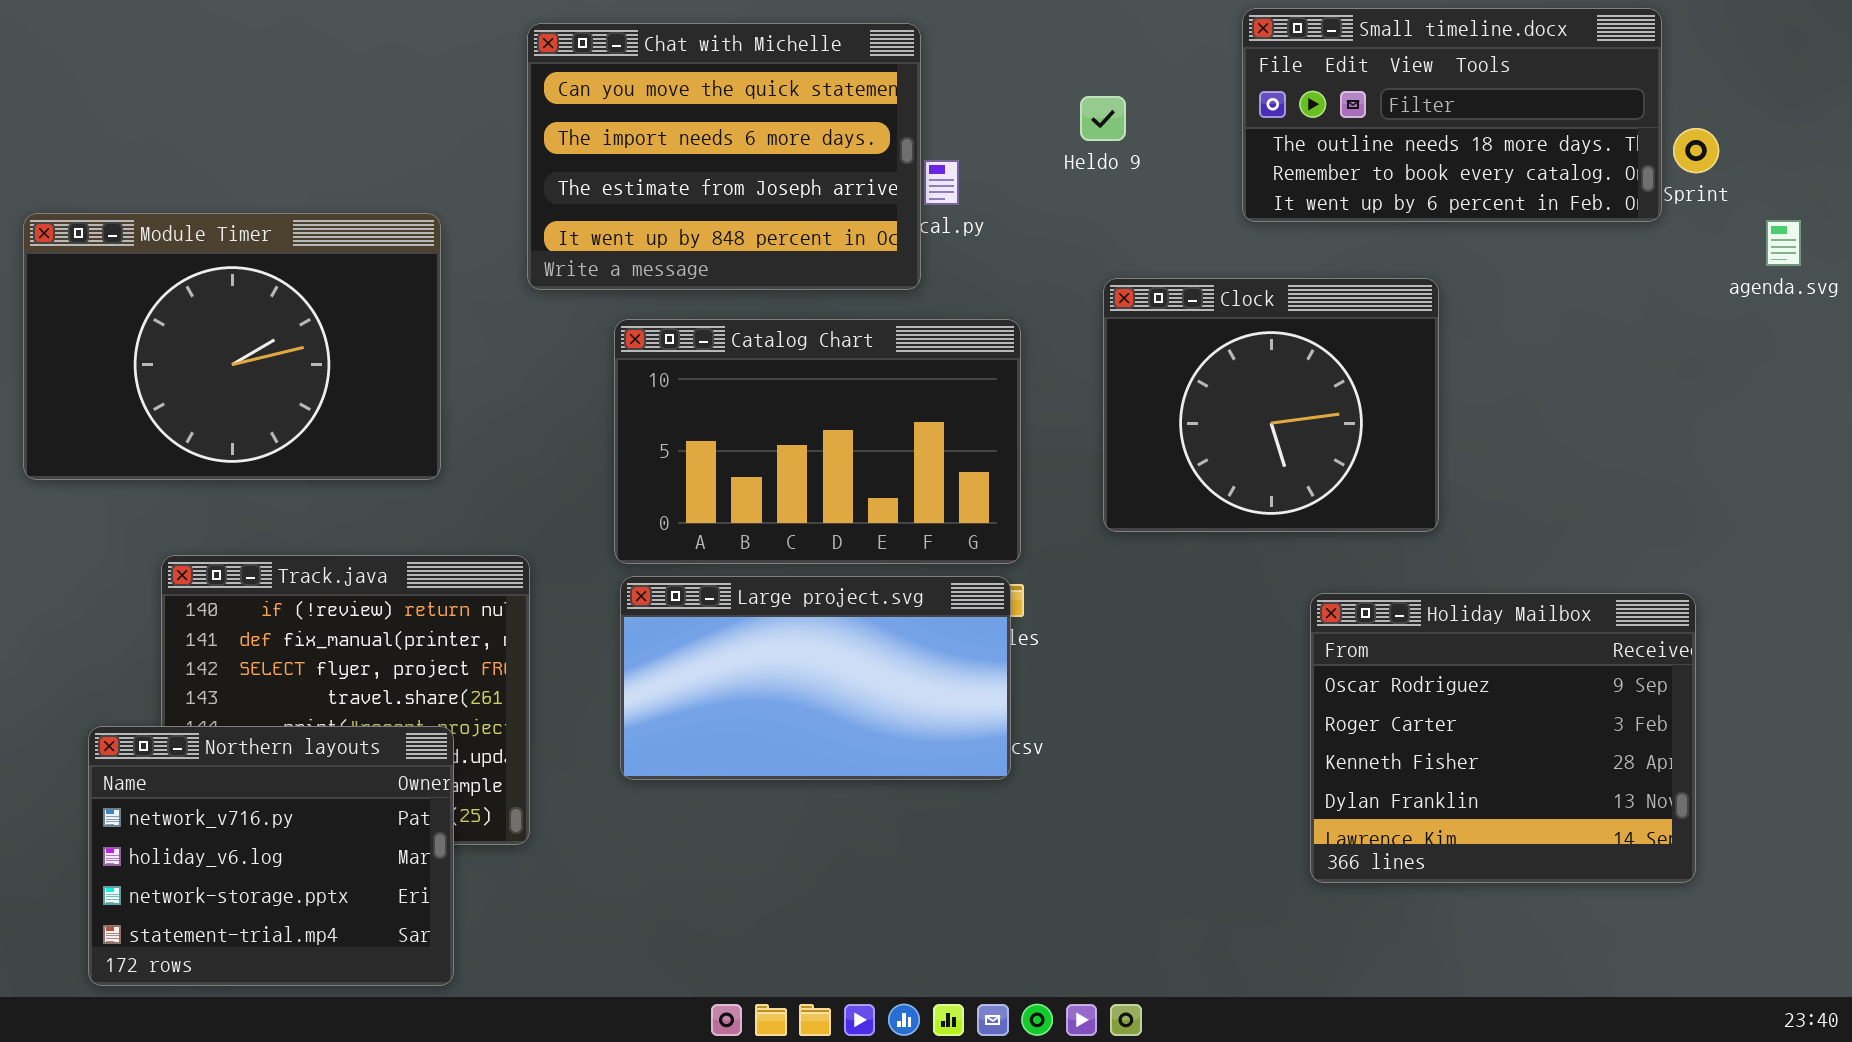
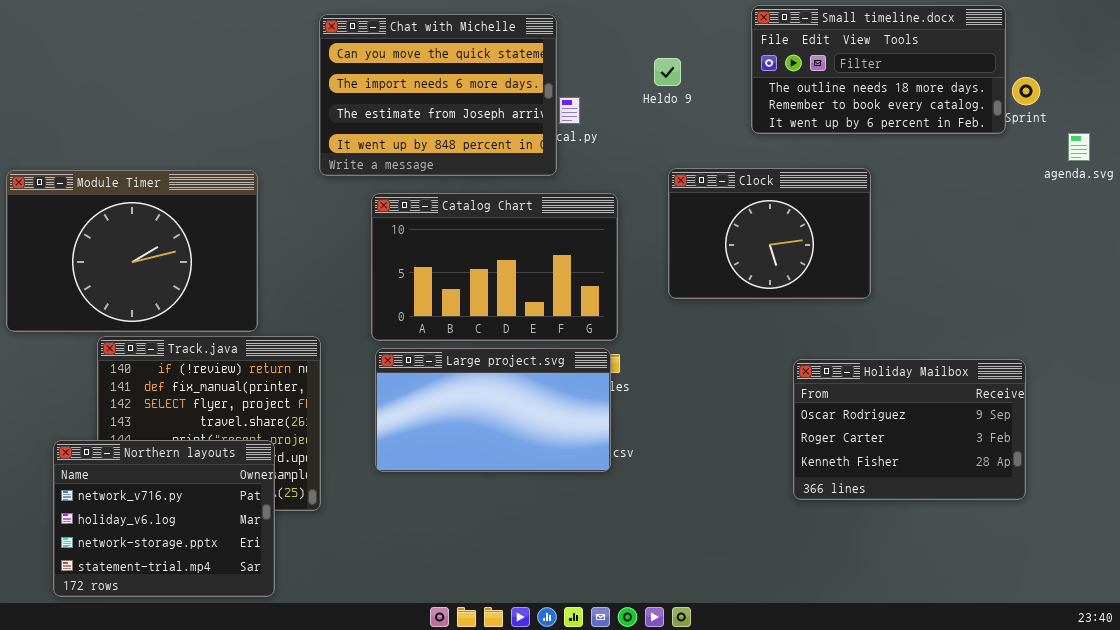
Module Timer: [23,213,441,480] -> [6,170,258,332], moved
Clock: [1103,278,1439,532] -> [668,168,871,299], resized
Holiday Mailbox: [1310,593,1696,883] -> [793,359,1026,500], resized

